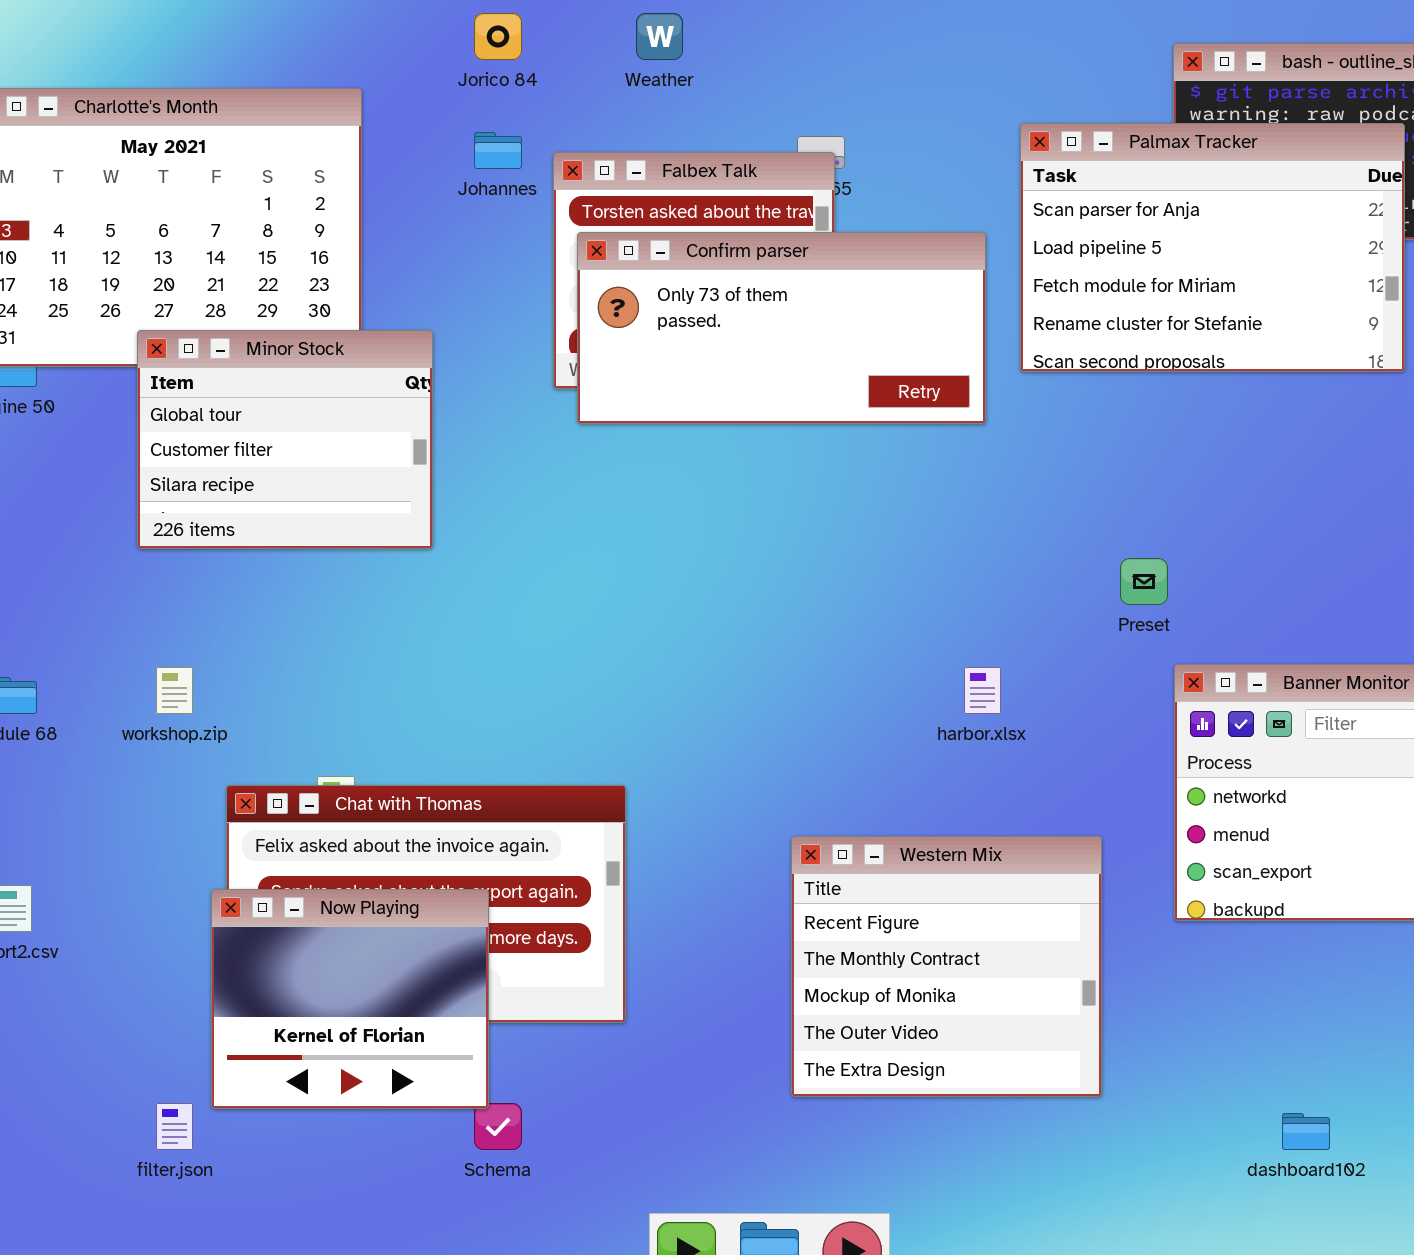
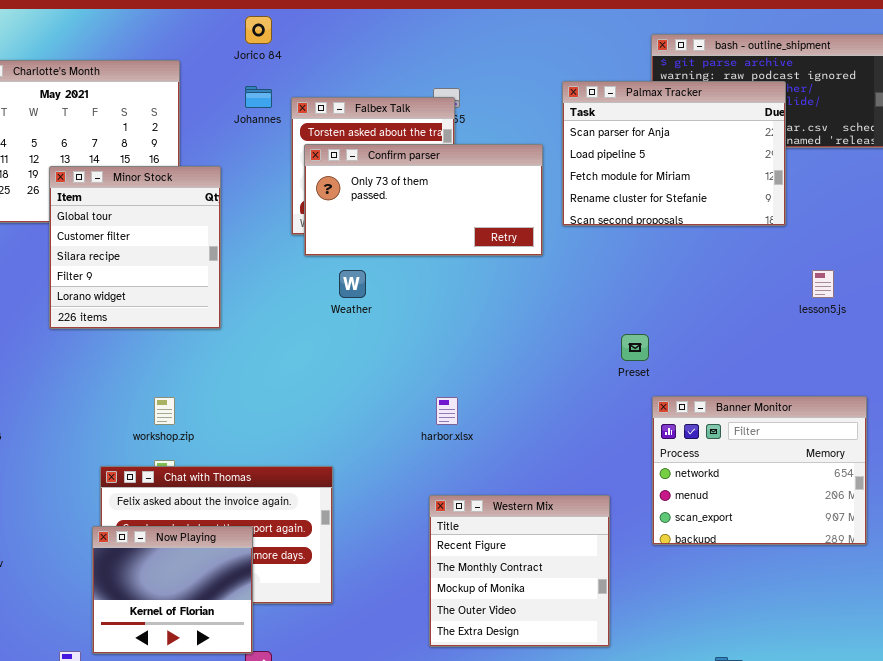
Weather: [636,13,683,60] -> [339,270,366,298], moved
Minor Stock: [137,330,433,549] -> [49,166,221,329], resized
workshop.zip: [156,667,193,714] -> [154,397,175,425], moved
harbor.xlsx: [964,667,1001,714] -> [436,397,458,425], moved

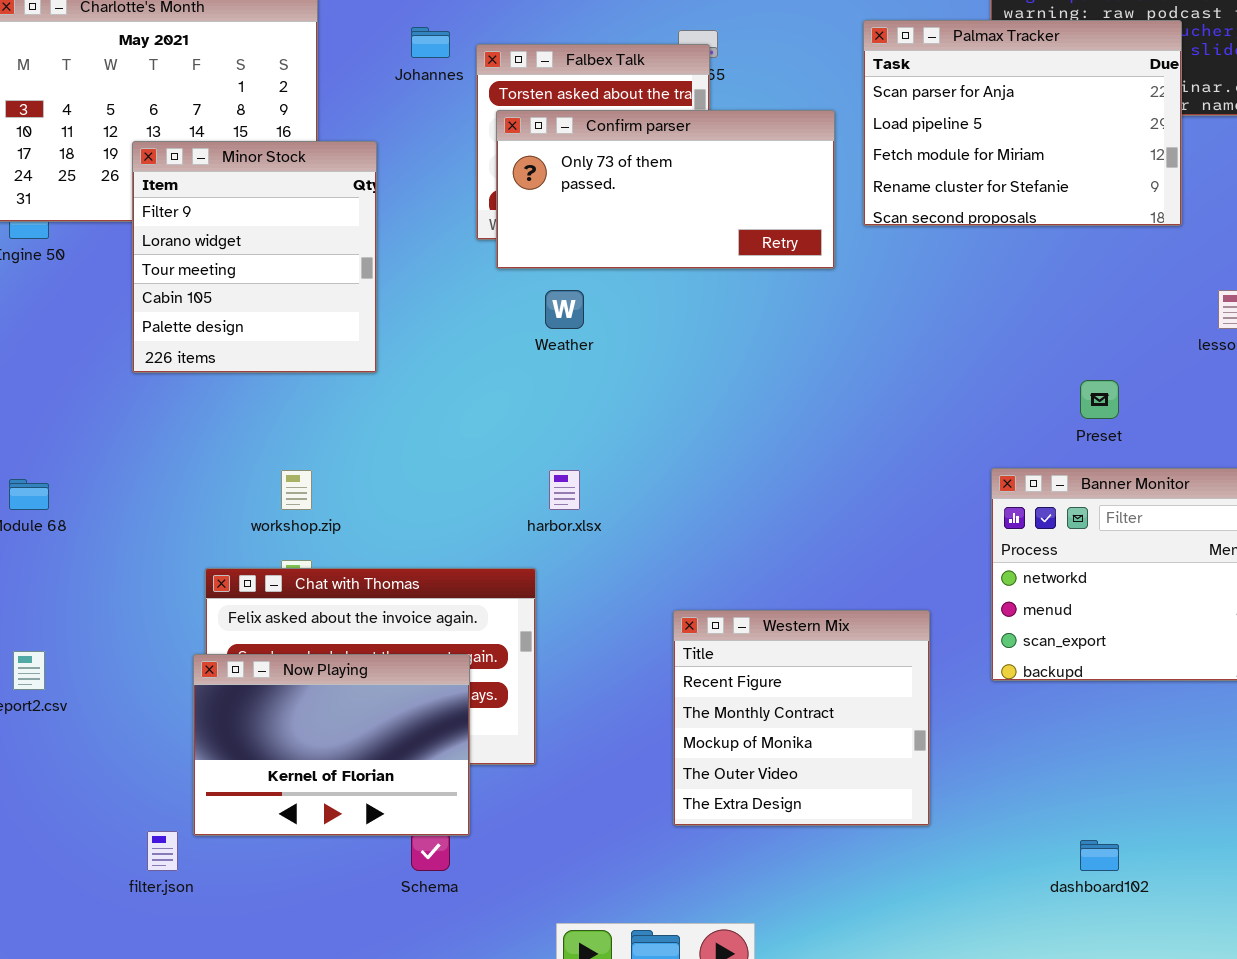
Minor Stock: [49,166,221,329] -> [132,141,377,373], scrolled down 3 rows
Preset: [621,334,649,361] -> [1080,380,1119,419], moved
harbor.xlsx: [436,397,458,425] -> [549,470,580,510], moved
Now Playing: [92,526,253,654] -> [193,654,470,836], resized

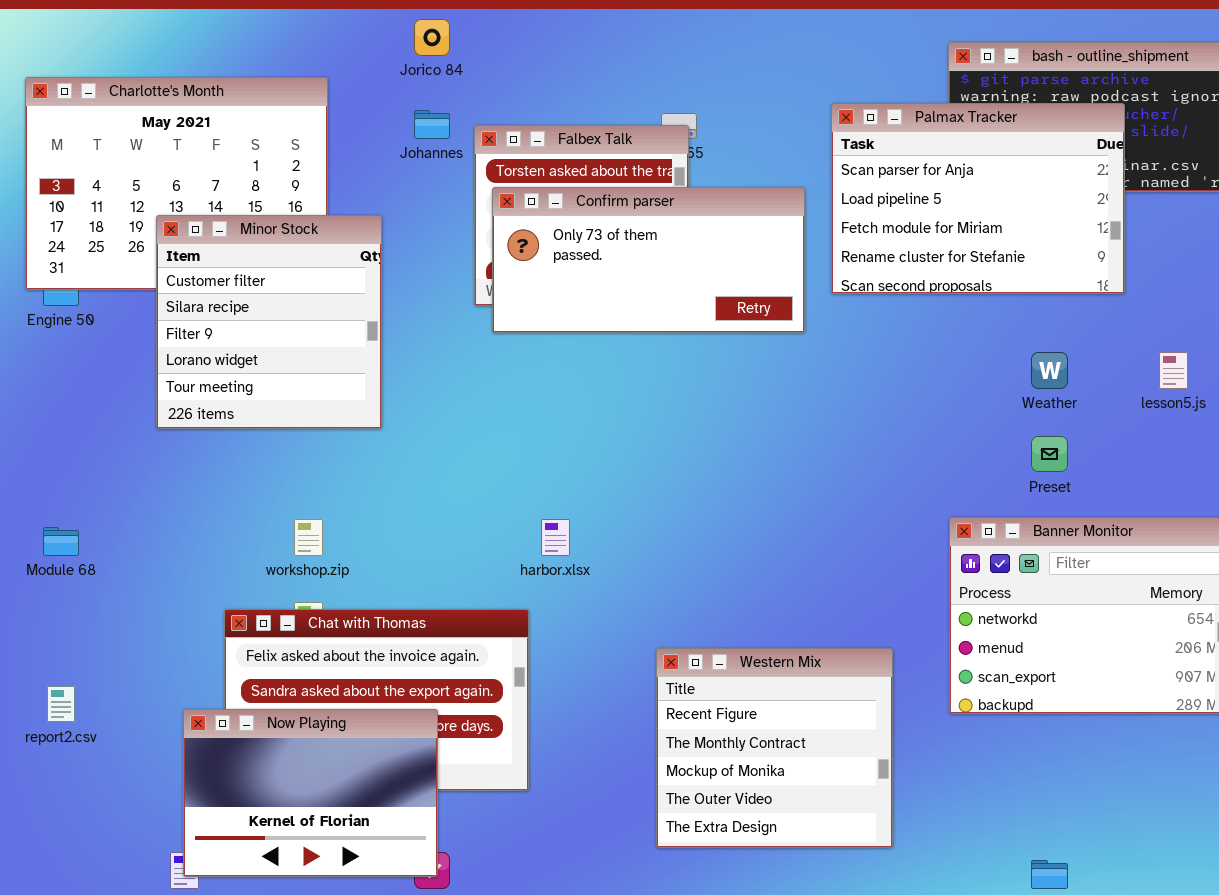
Minor Stock: [132,141,377,373] -> [156,215,382,429], scrolled up 2 rows
Weather: [545,290,584,329] -> [1031,352,1068,389], moved
Now Playing: [193,654,470,836] -> [183,709,438,877], moved

